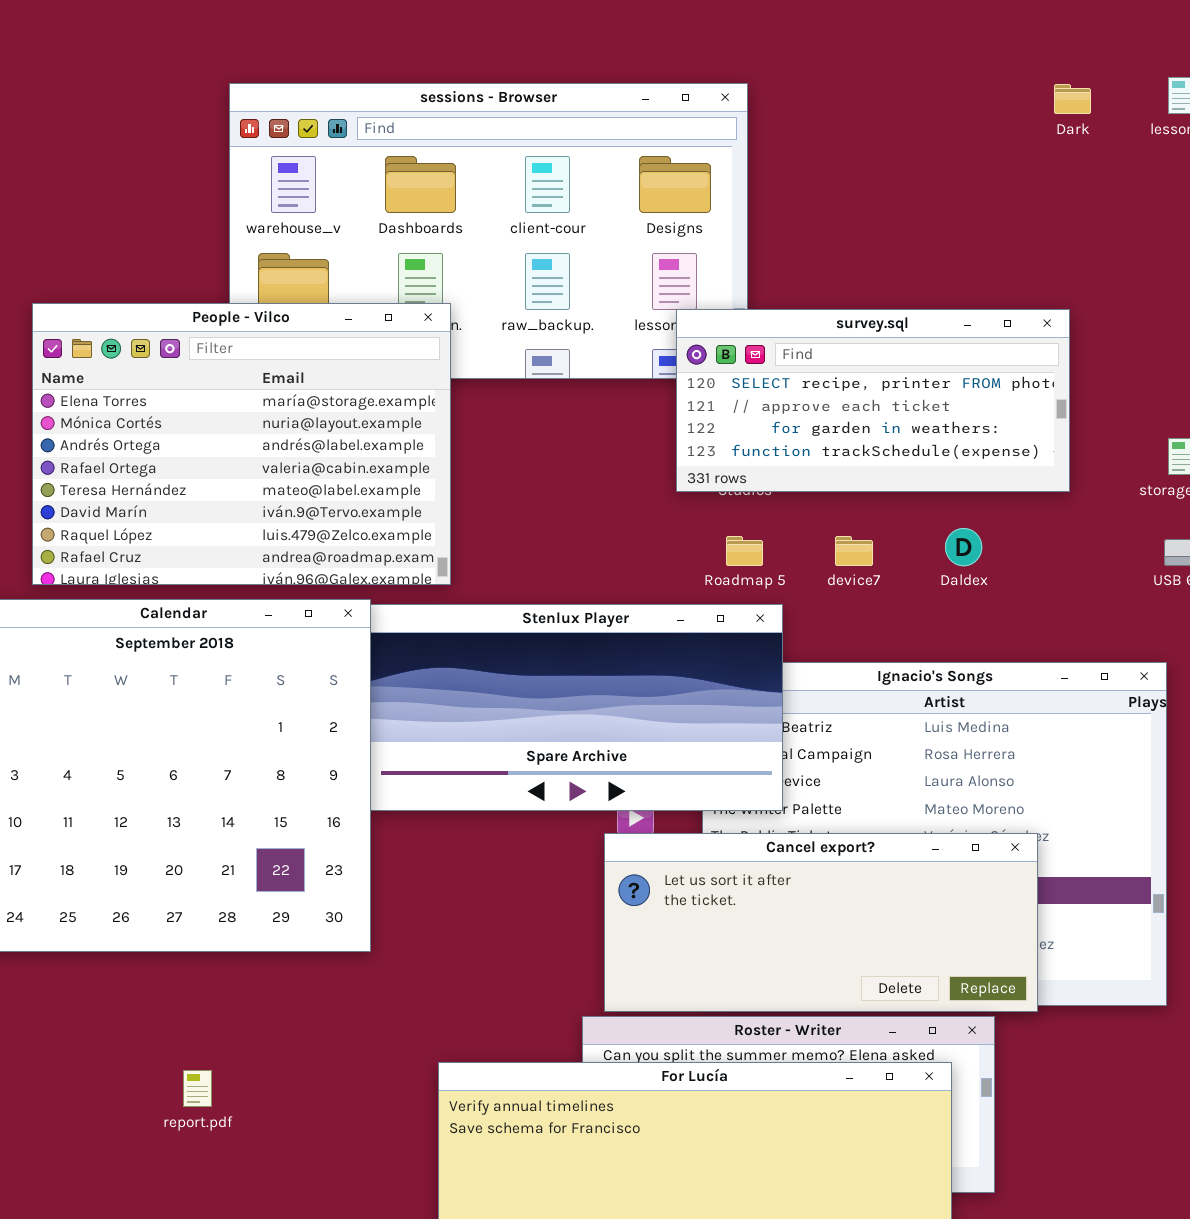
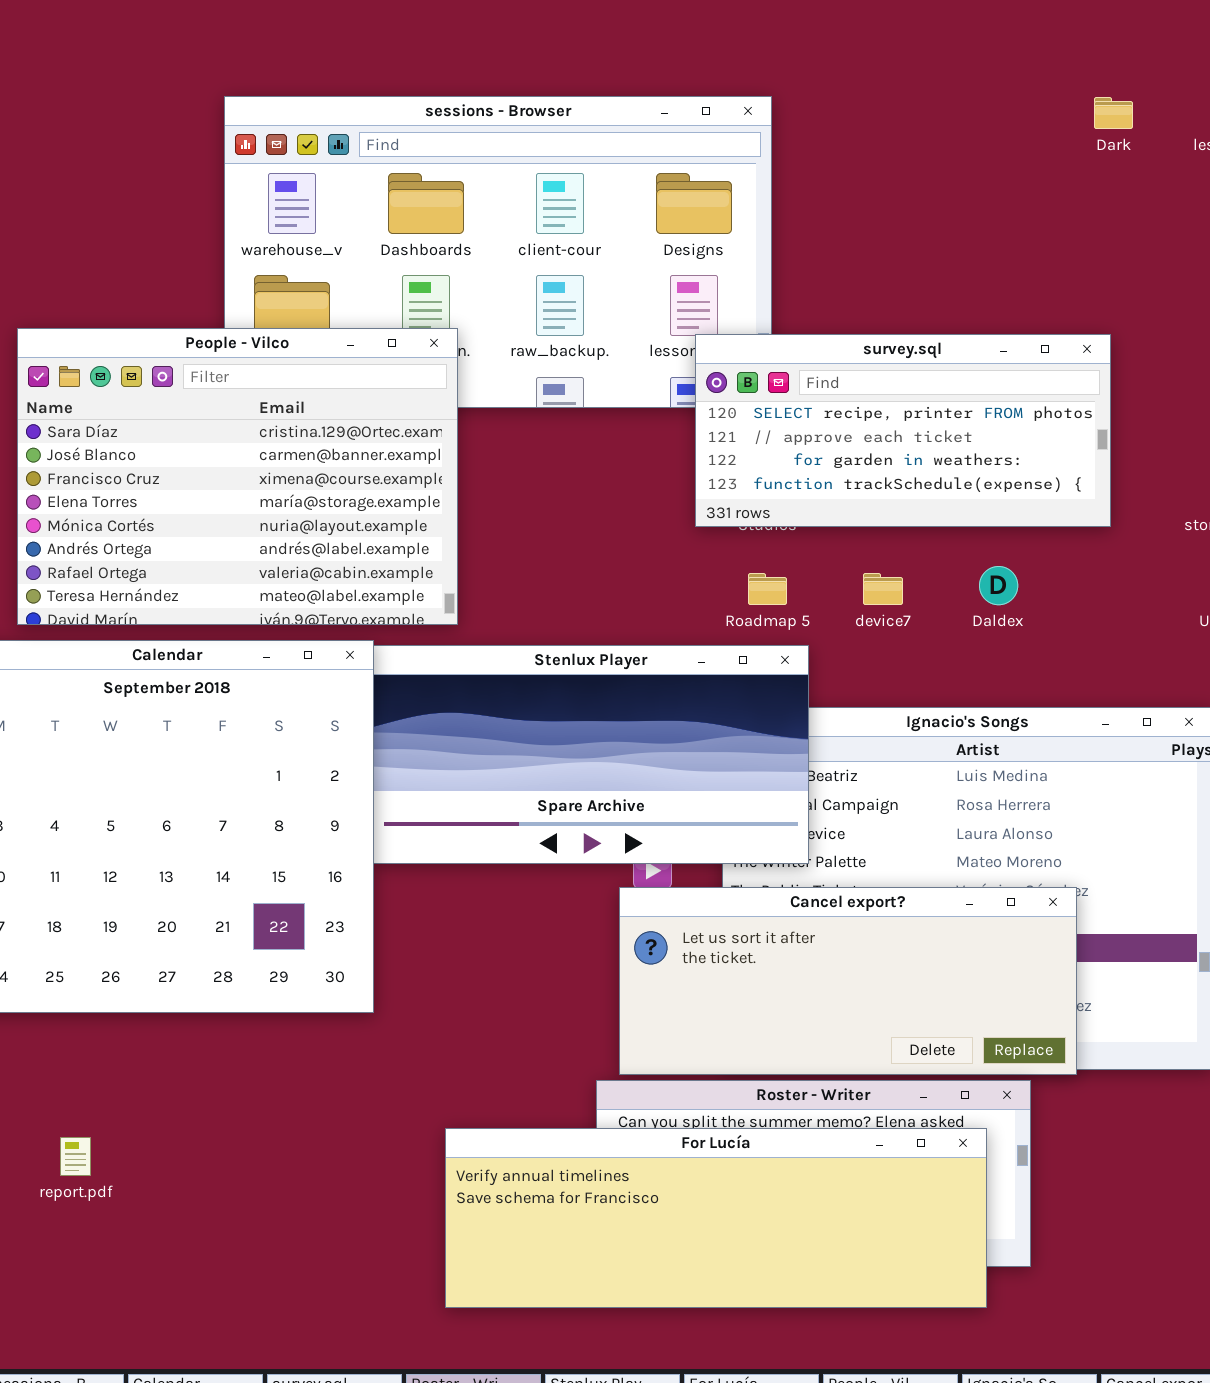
People - Vilco: [32,303,451,585] -> [17,328,458,625], scrolled up 3 rows
report.pdf: [183,1070,212,1107] -> [60,1137,91,1176], moved

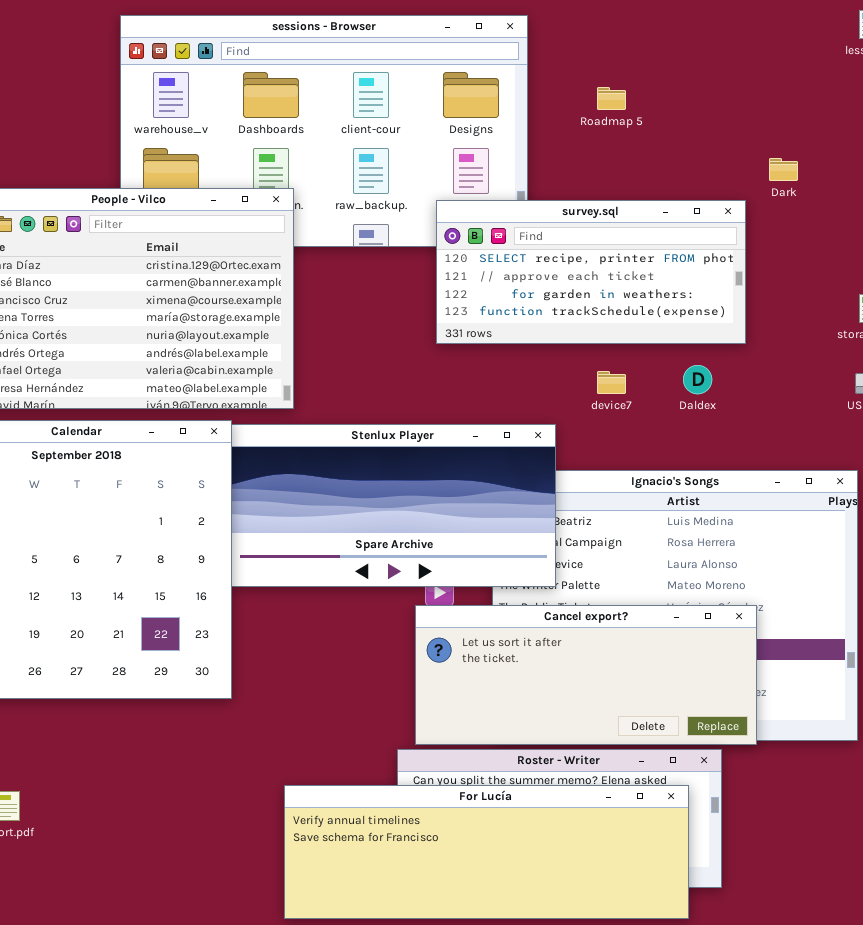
Dark: [1094,97,1133,129] -> [769,158,798,181], moved
survey.sql: [695,334,1111,527] -> [436,200,746,344], moved
Roadmap 5: [748,573,787,605] -> [597,87,626,110], moved

